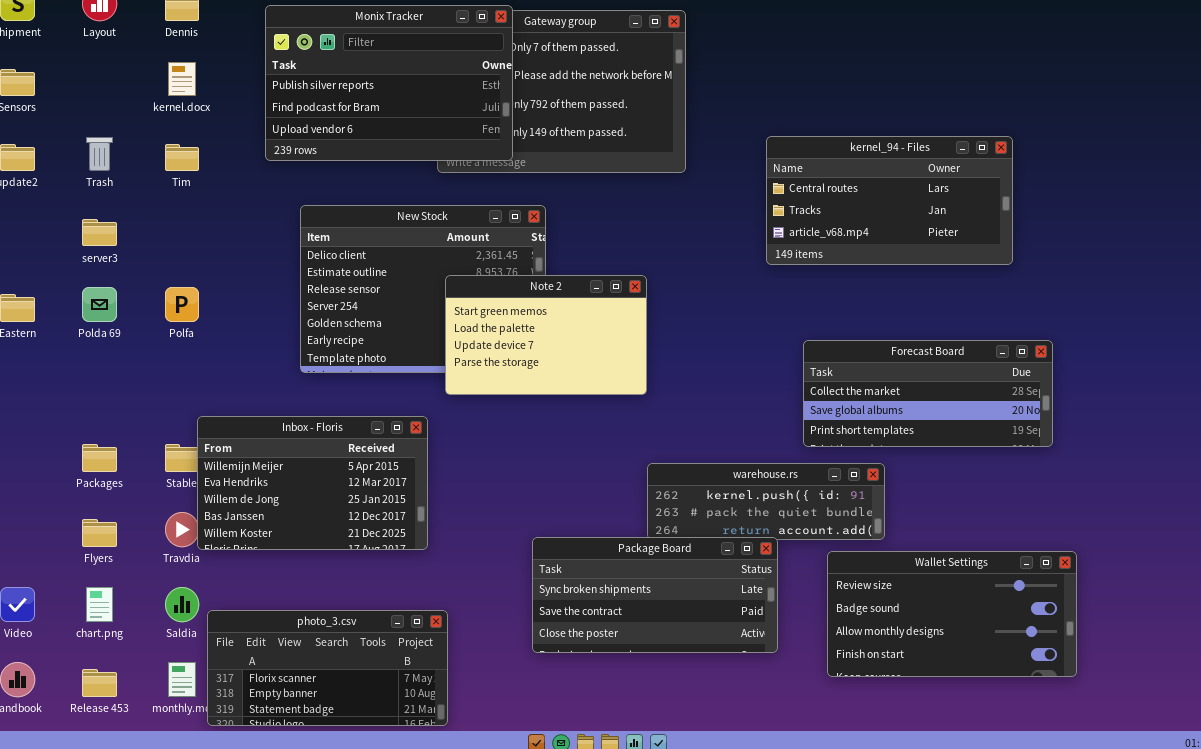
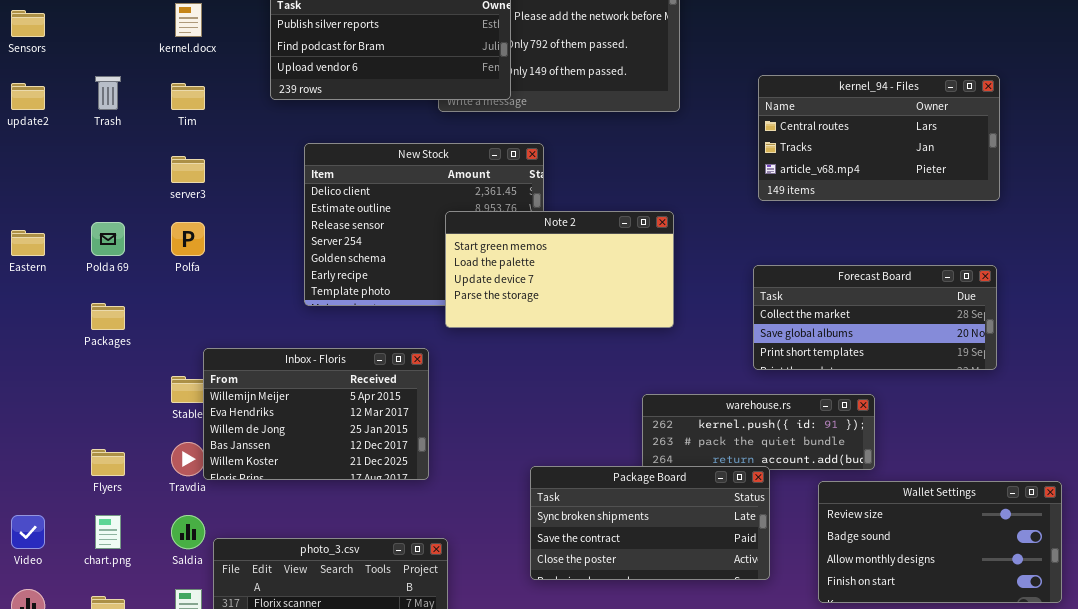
server3: [82,219,117,246] -> [171,156,205,183], moved
Note 2: [445,275,647,395] -> [445,211,674,328], resized
Forecast Board: [803,340,1053,447] -> [753,265,997,370], moved
Packages: [82,444,117,472] -> [91,303,125,330], moved

